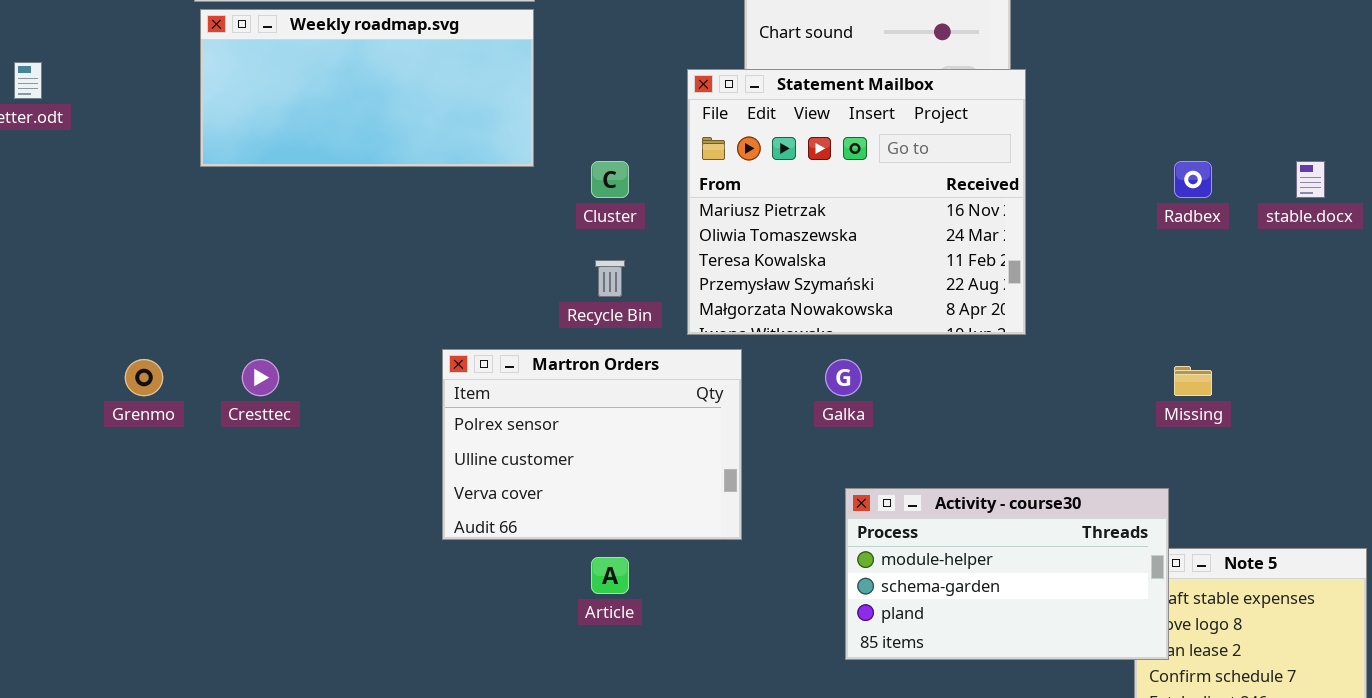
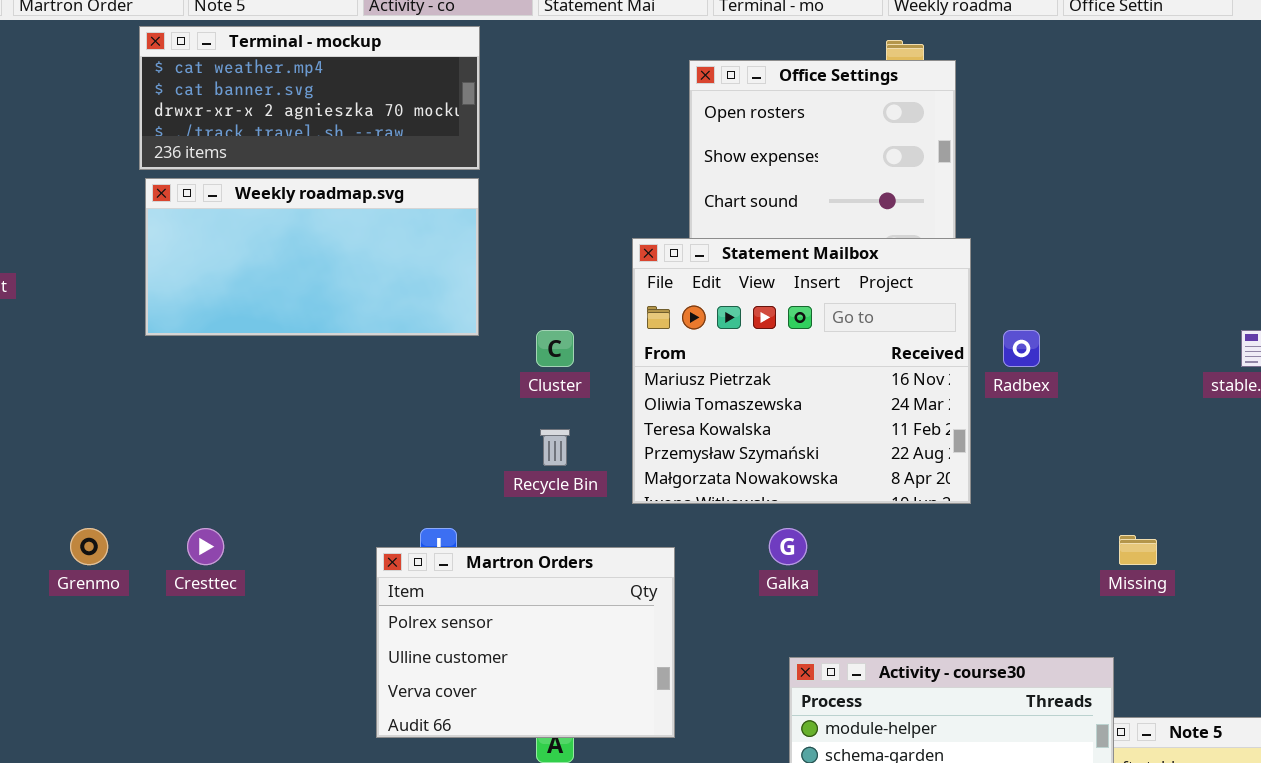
Radbex: [1174,161,1212,198] -> [1003,330,1040,367], moved
Martron Orders: [442,349,742,540] -> [376,547,675,738], moved

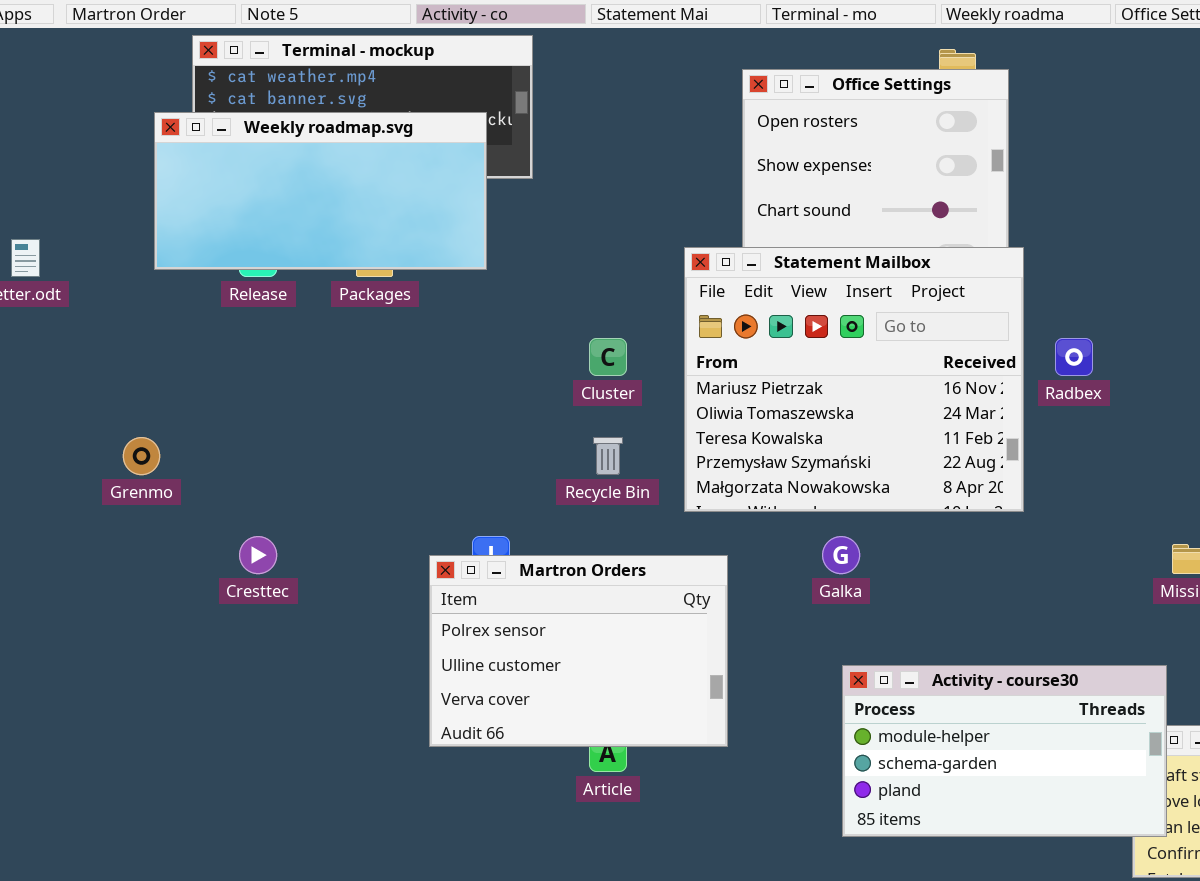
Weekly roadmap.svg: [145,178,479,336] -> [154,112,487,270], moved
Grenmo: [70,528,108,565] -> [123,437,160,475], moved

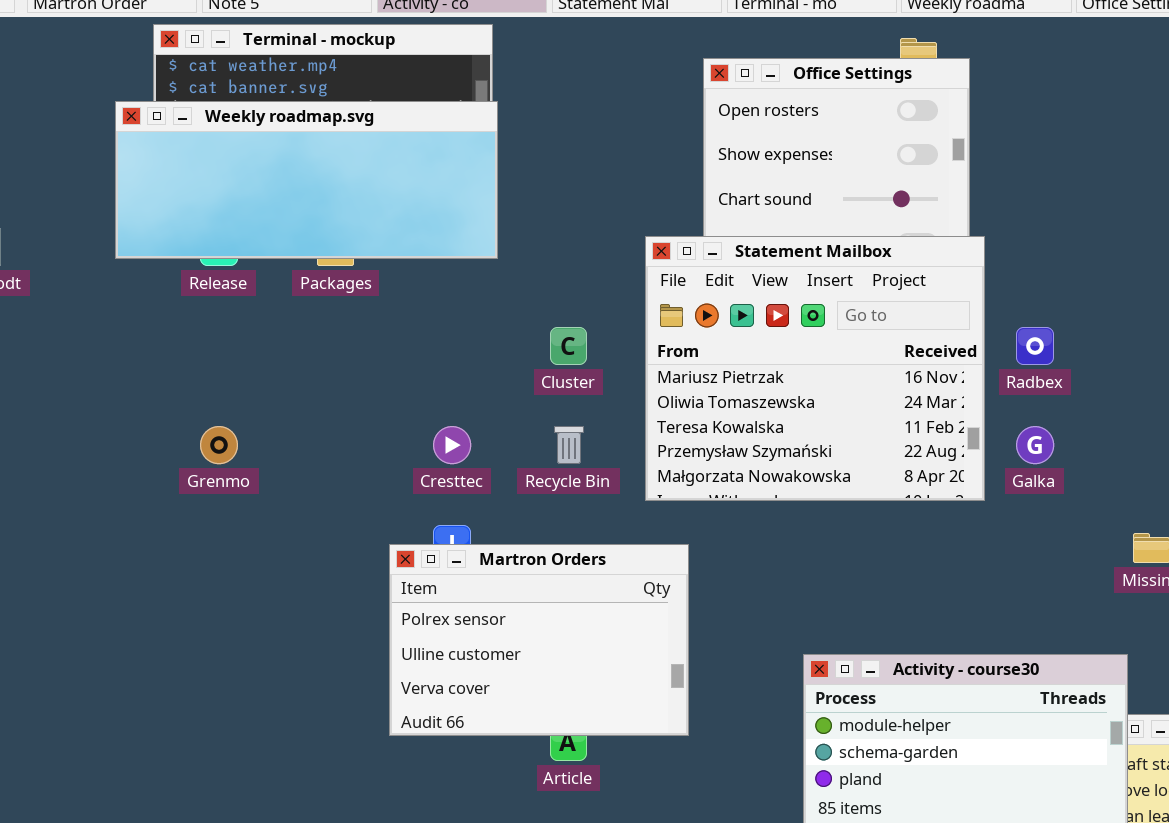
Weekly roadmap.svg: [154,112,487,270] -> [115,101,498,259], resized
Grenmo: [123,437,160,475] -> [200,426,238,464], moved
Cresttec: [239,536,277,574] -> [433,426,471,464], moved
Galka: [822,536,860,574] -> [1016,426,1054,464], moved

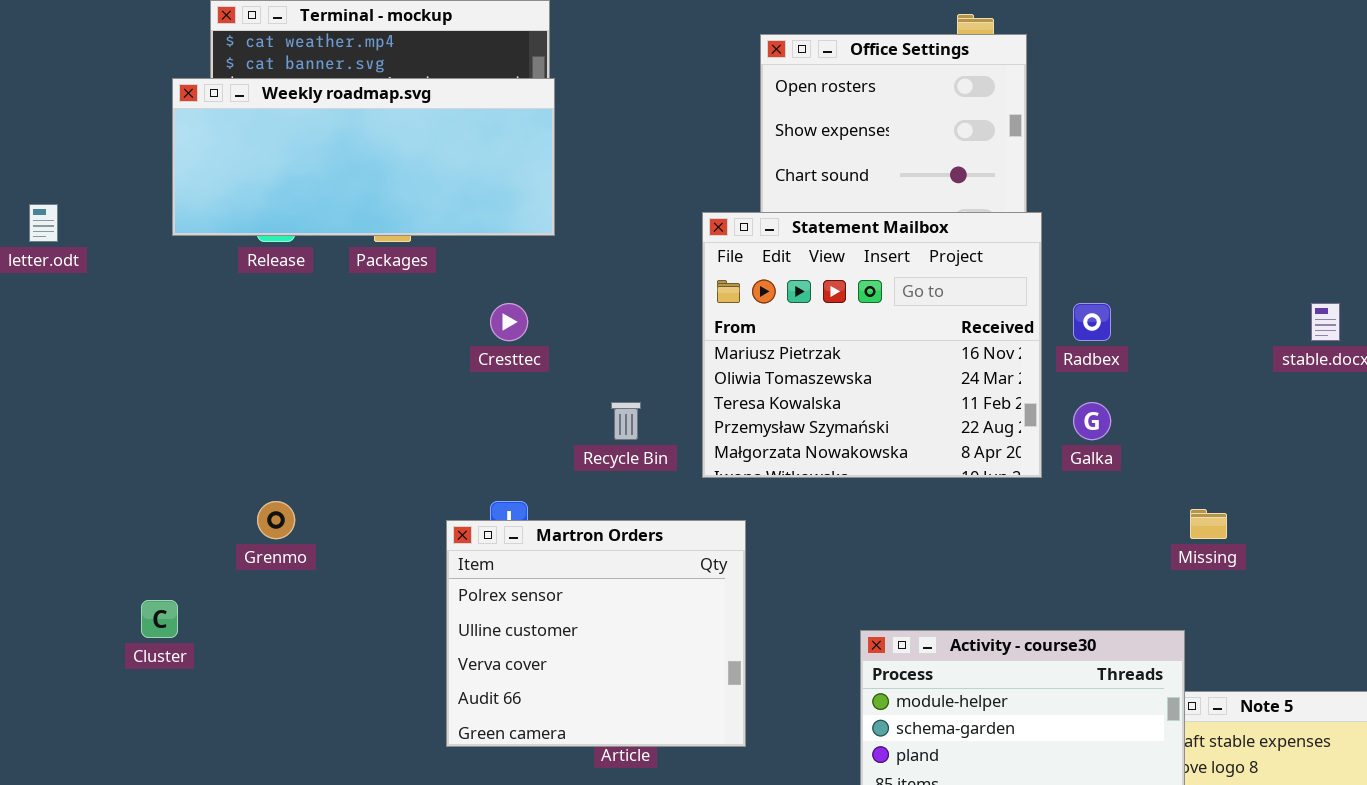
Cluster: [550,327,587,365] -> [141,600,178,638], moved
Grenmo: [200,426,238,464] -> [257,501,295,539], moved
Cresttec: [433,426,471,464] -> [490,303,528,341], moved
Martron Orders: [389,544,689,736] -> [446,520,746,747], resized

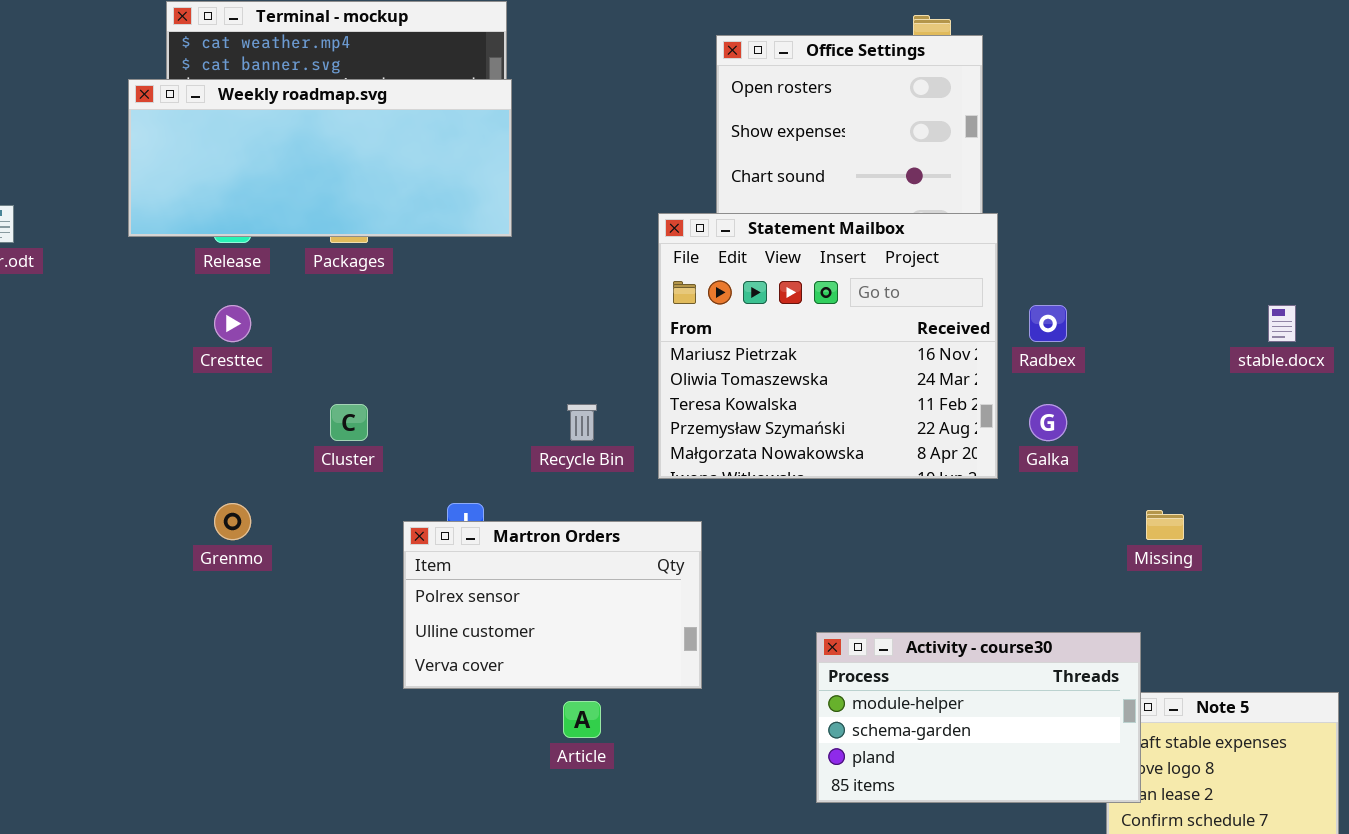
Cresttec: [490,303,528,341] -> [214,305,251,342], moved
Martron Orders: [446,520,746,747] -> [403,521,702,689], resized
Cluster: [141,600,178,638] -> [330,404,368,441], moved

